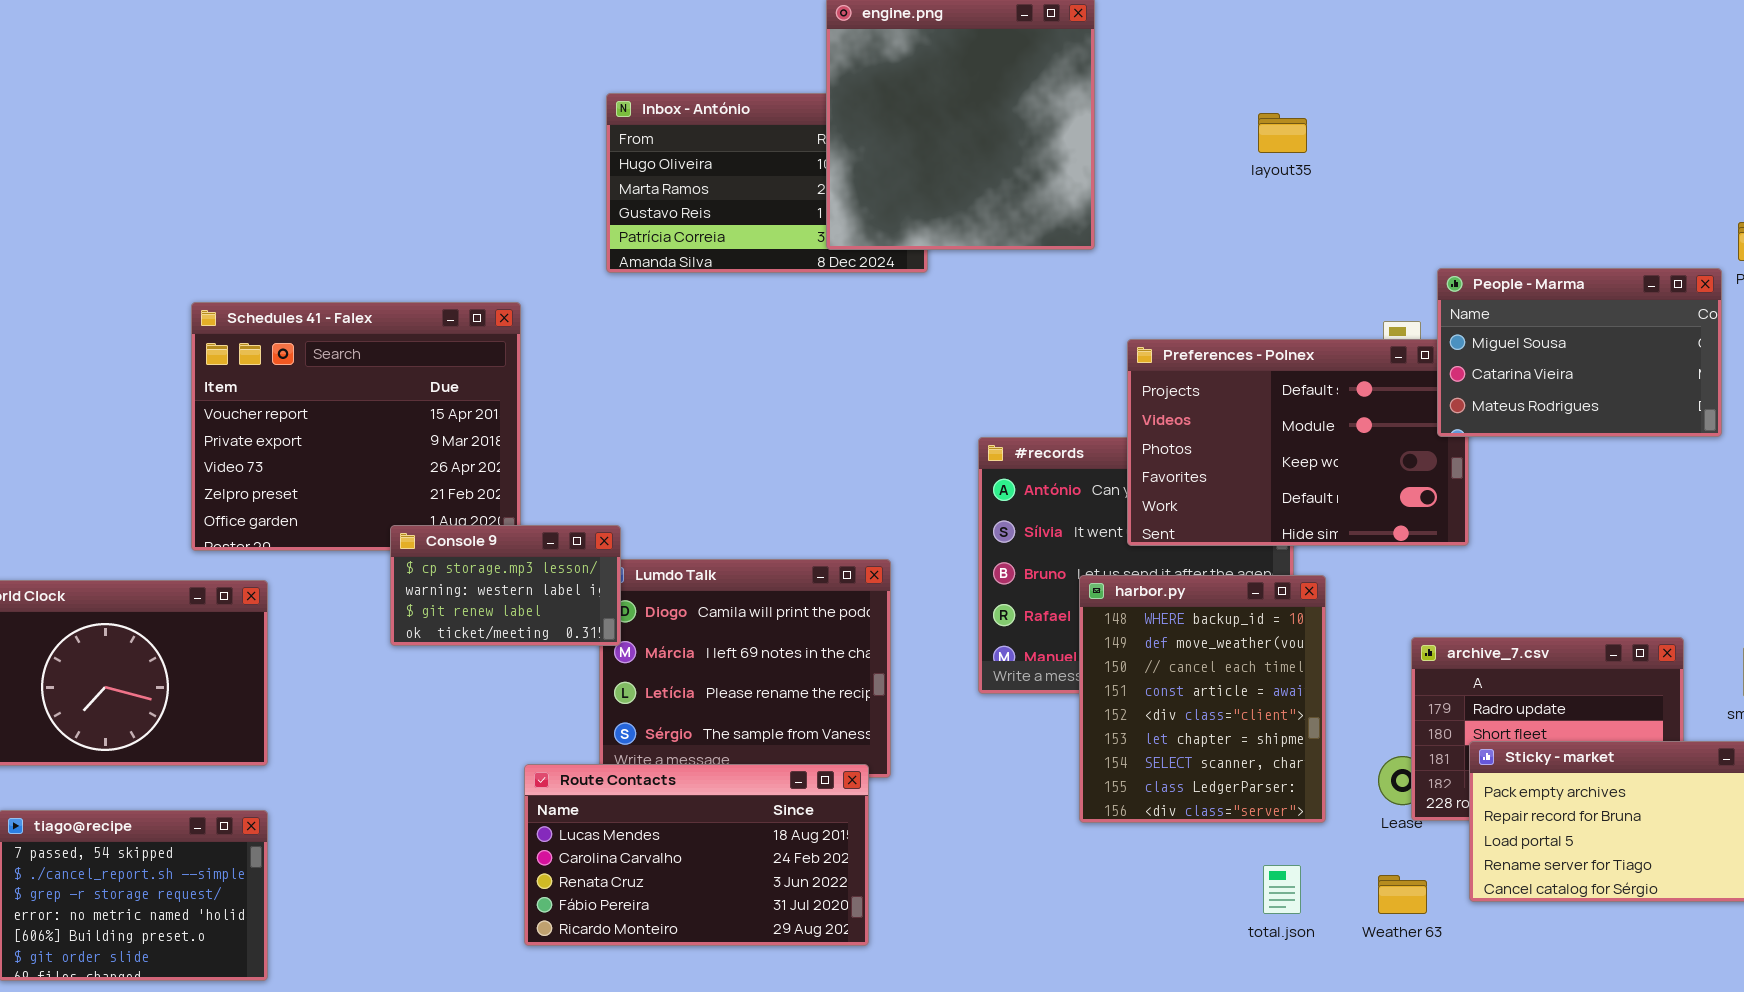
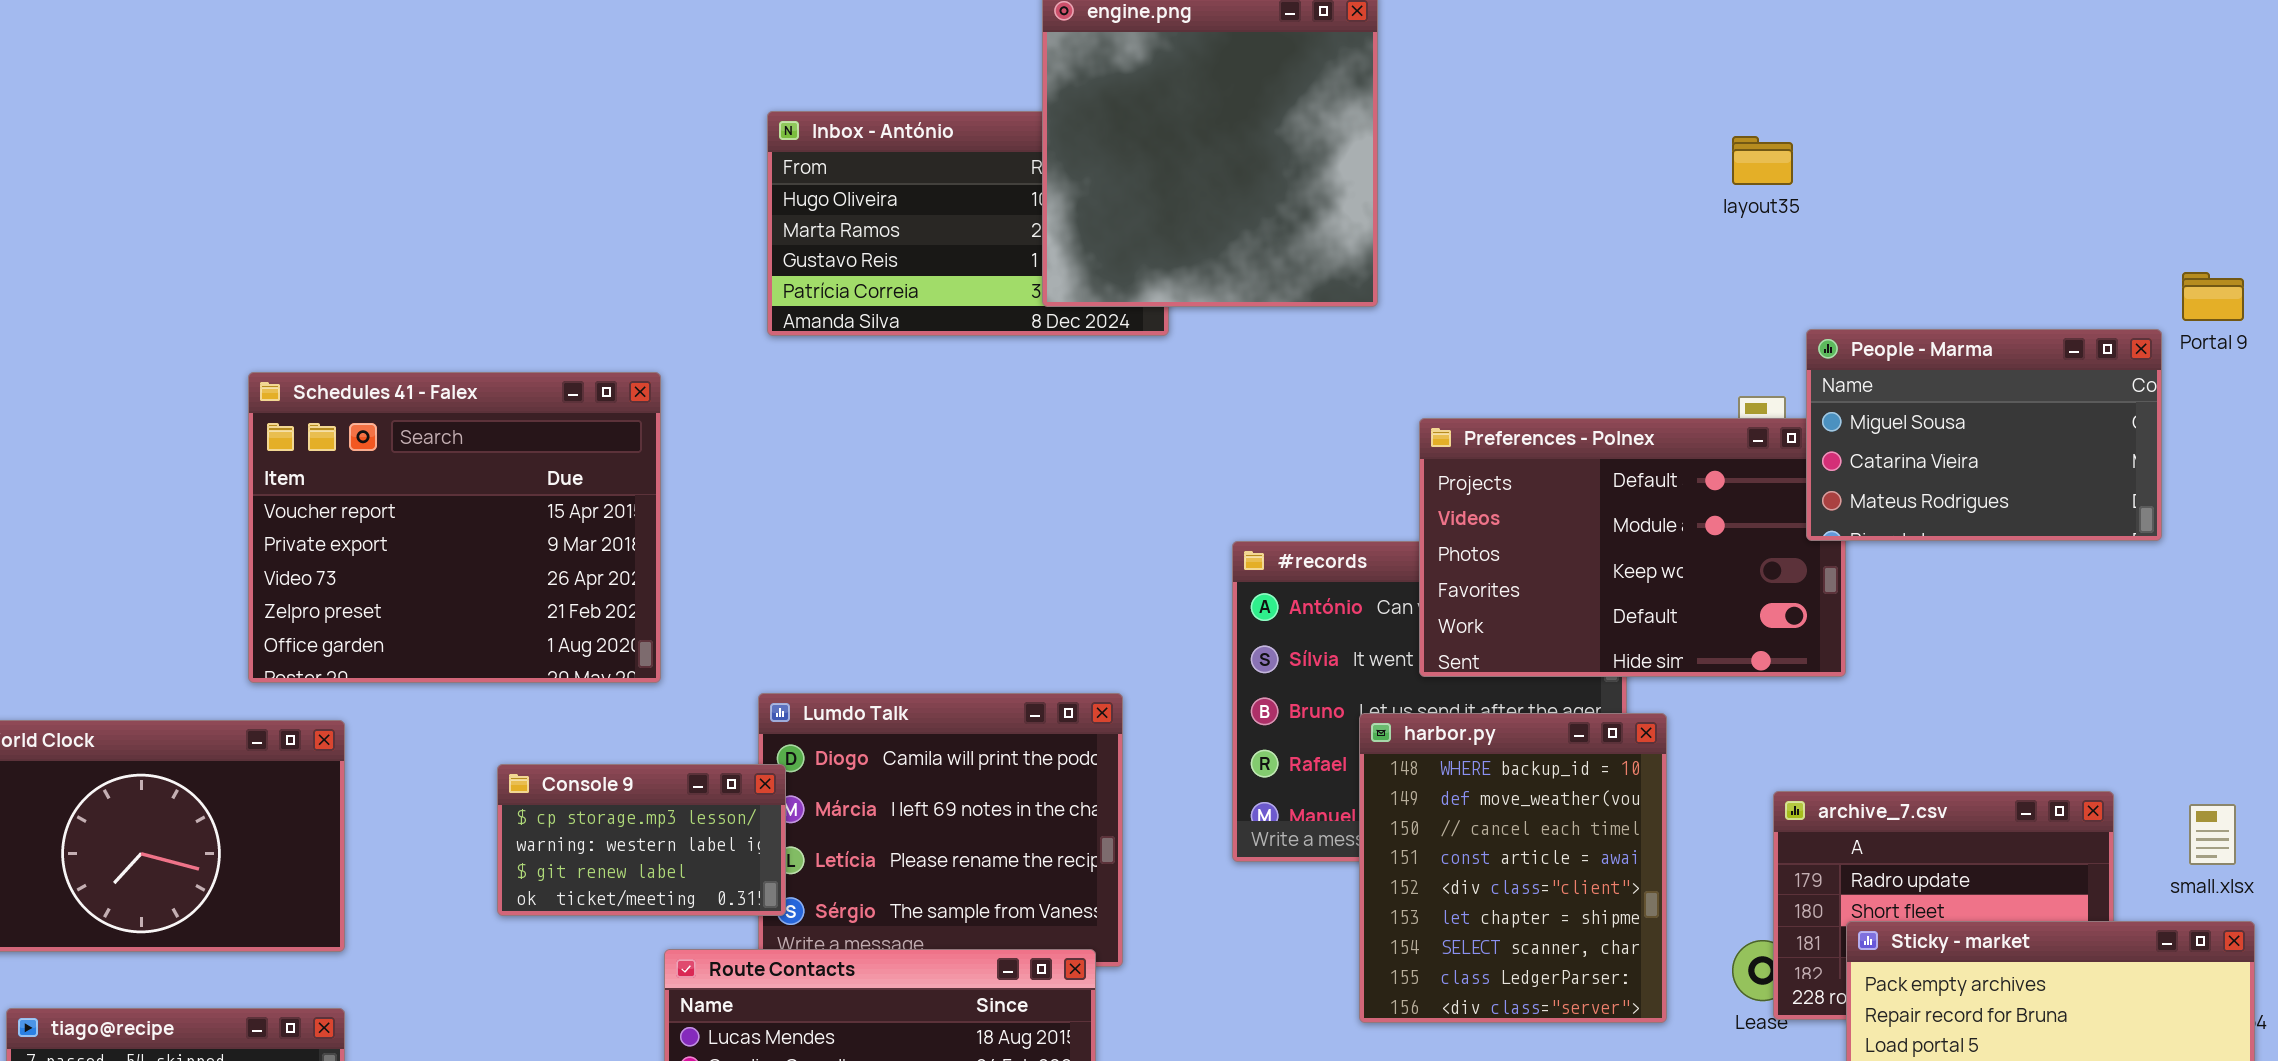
layout35: [1258,113,1307,153] -> [1732,136,1793,185], moved
Console 9: [390,525,621,646] -> [497,764,786,916], moved

